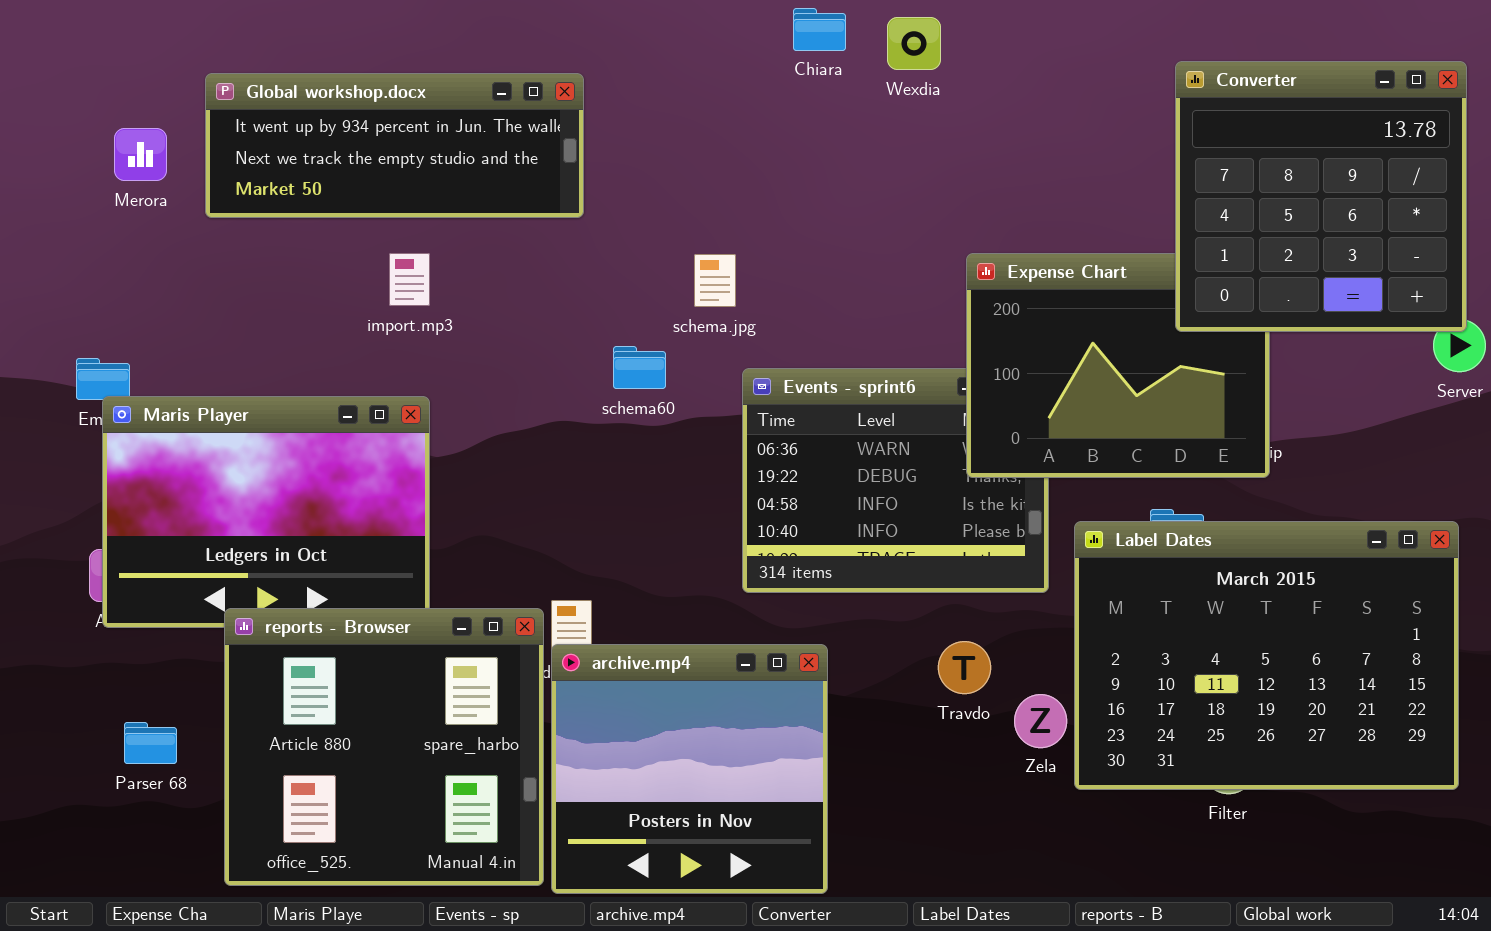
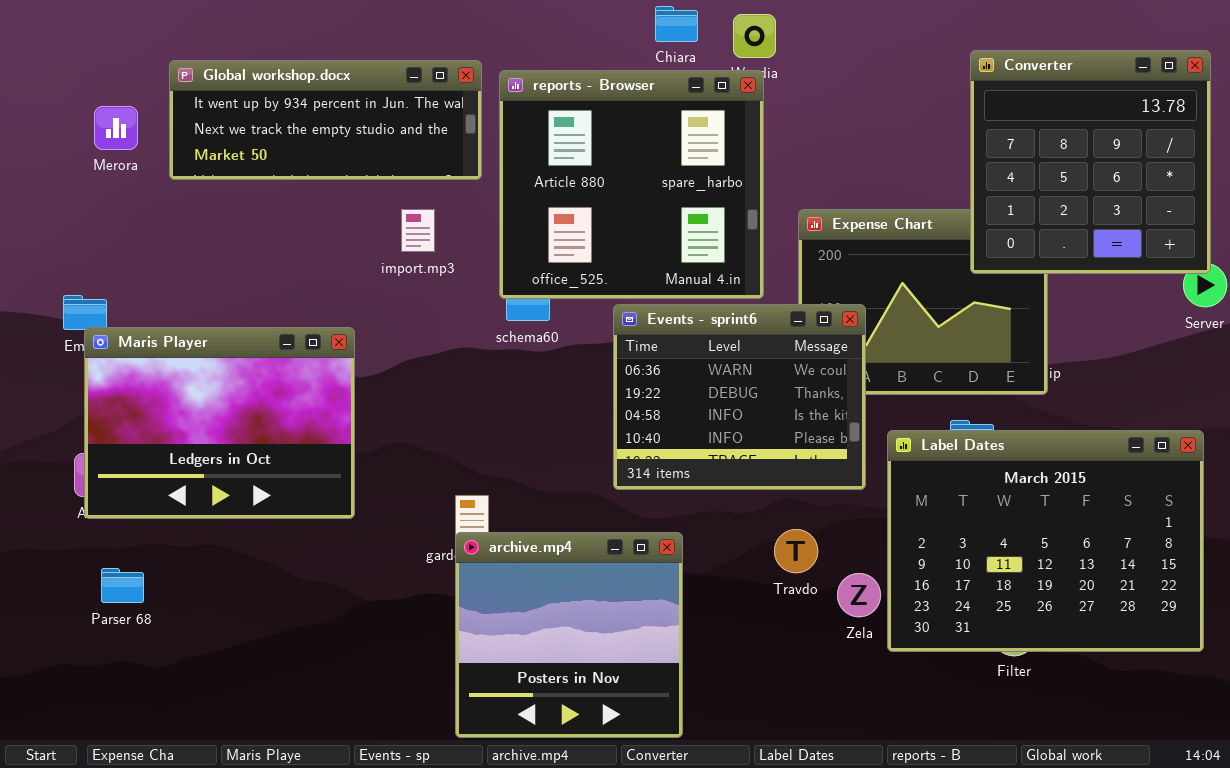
import.mp3: [389,253,430,306] -> [401,209,435,252], moved
Events - sprint6: [742,368,1049,593] -> [613,304,866,490], raised
reports - Browser: [224,608,544,886] -> [499,70,764,299], moved
Parser 68: [124,722,177,764] -> [101,568,144,603], moved

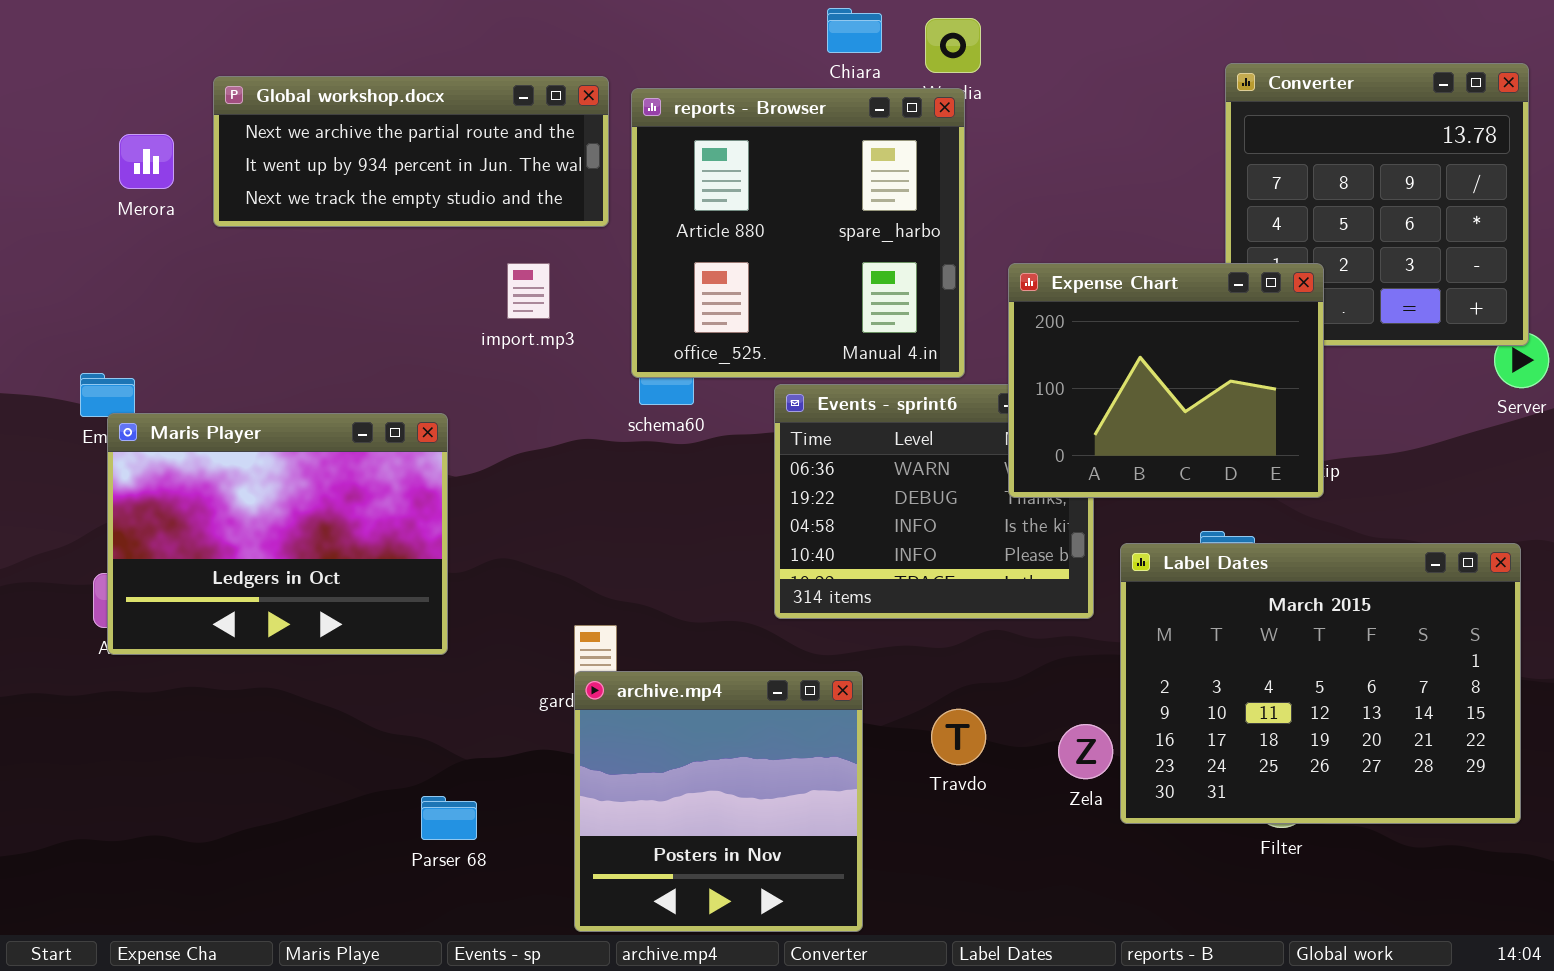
Global workshop.docx: [169,60,482,180] -> [213,76,609,227], scrolled up 1 row
Expense Chart: [798,209,1048,395] -> [1008,263,1324,498], raised
Travdo: [774,529,818,573] -> [931,709,986,765], moved
Parser 68: [101,568,144,603] -> [421,796,477,840], moved

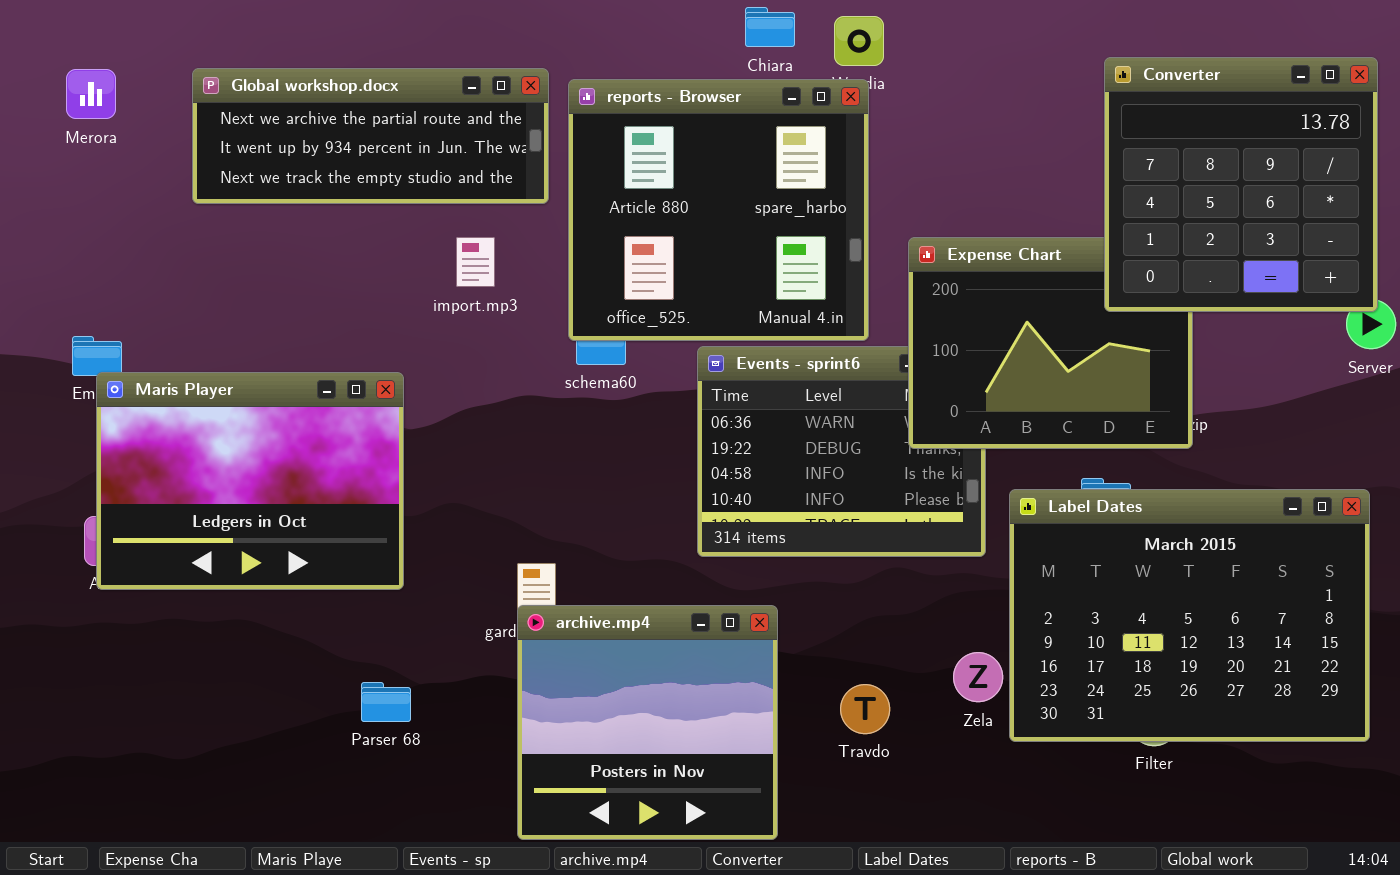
Converter: [1225,63,1529,346] -> [1104,57,1378,312], raised
Merora: [119,134,174,189] -> [66,69,116,119], moved
Travdo: [931,709,986,765] -> [840,684,890,734], moved
Parser 68: [421,796,477,840] -> [361,682,411,722], moved

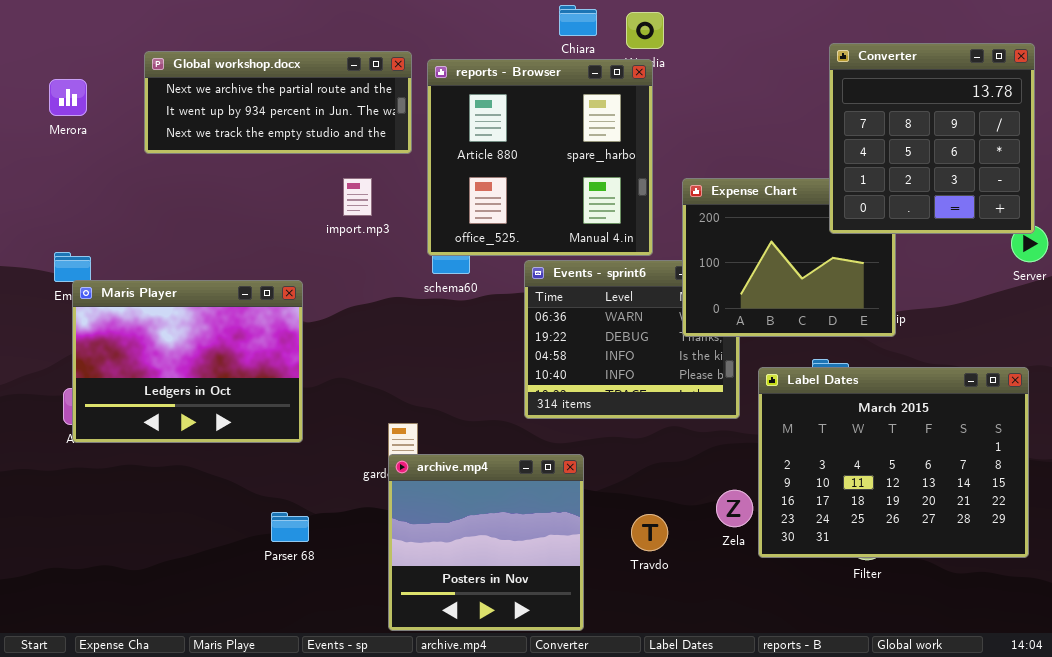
Merora: [66,69,116,119] -> [49,79,87,116], moved

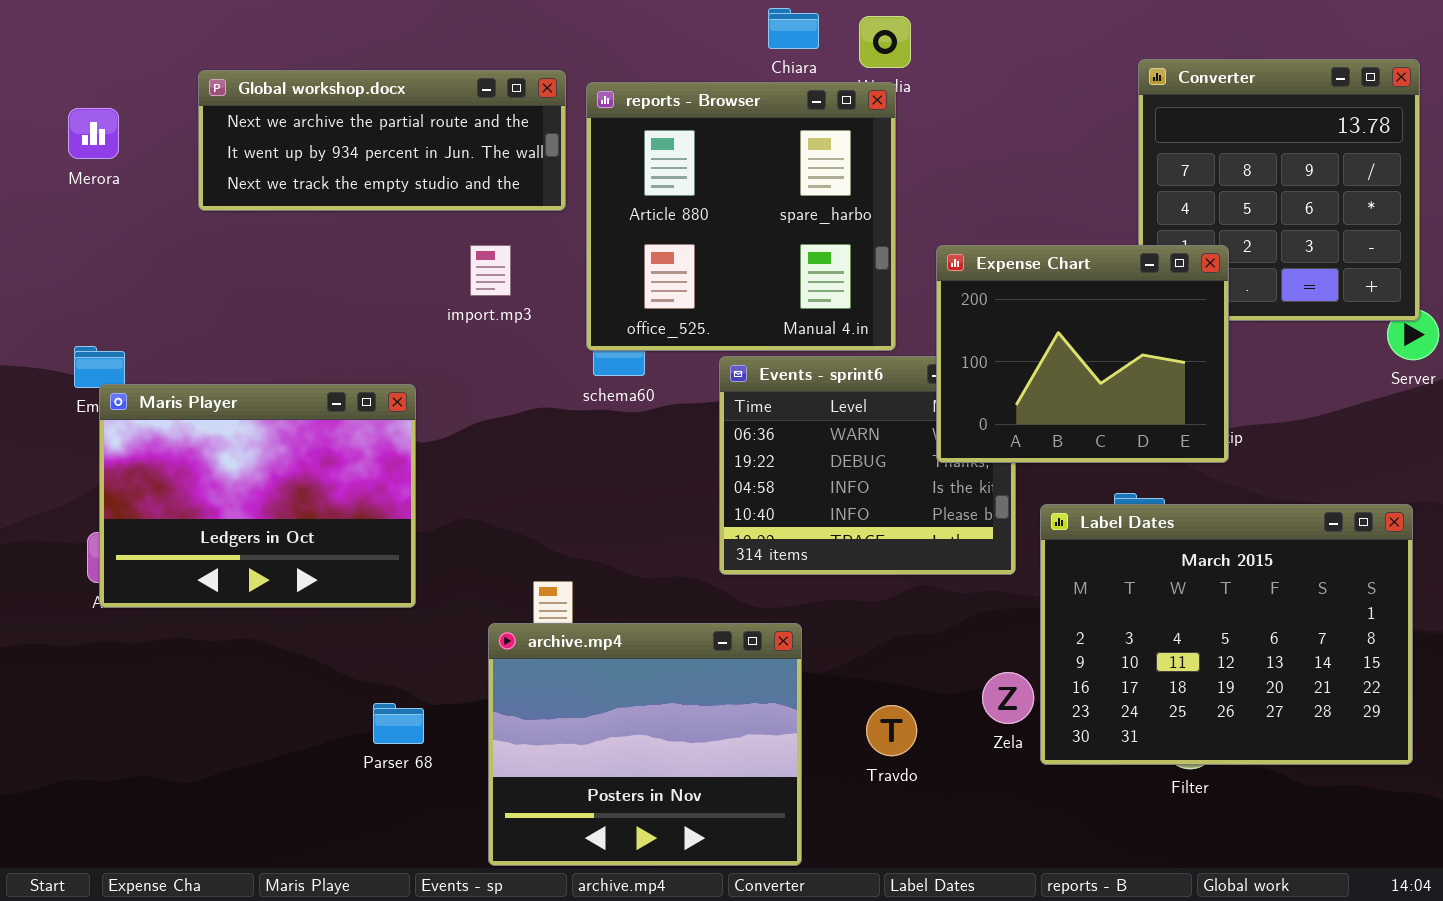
Expense Chart: [682,178,896,337] -> [936,245,1229,463], raised
archive.mp4: [388,454,584,631] -> [488,623,802,866], resized

